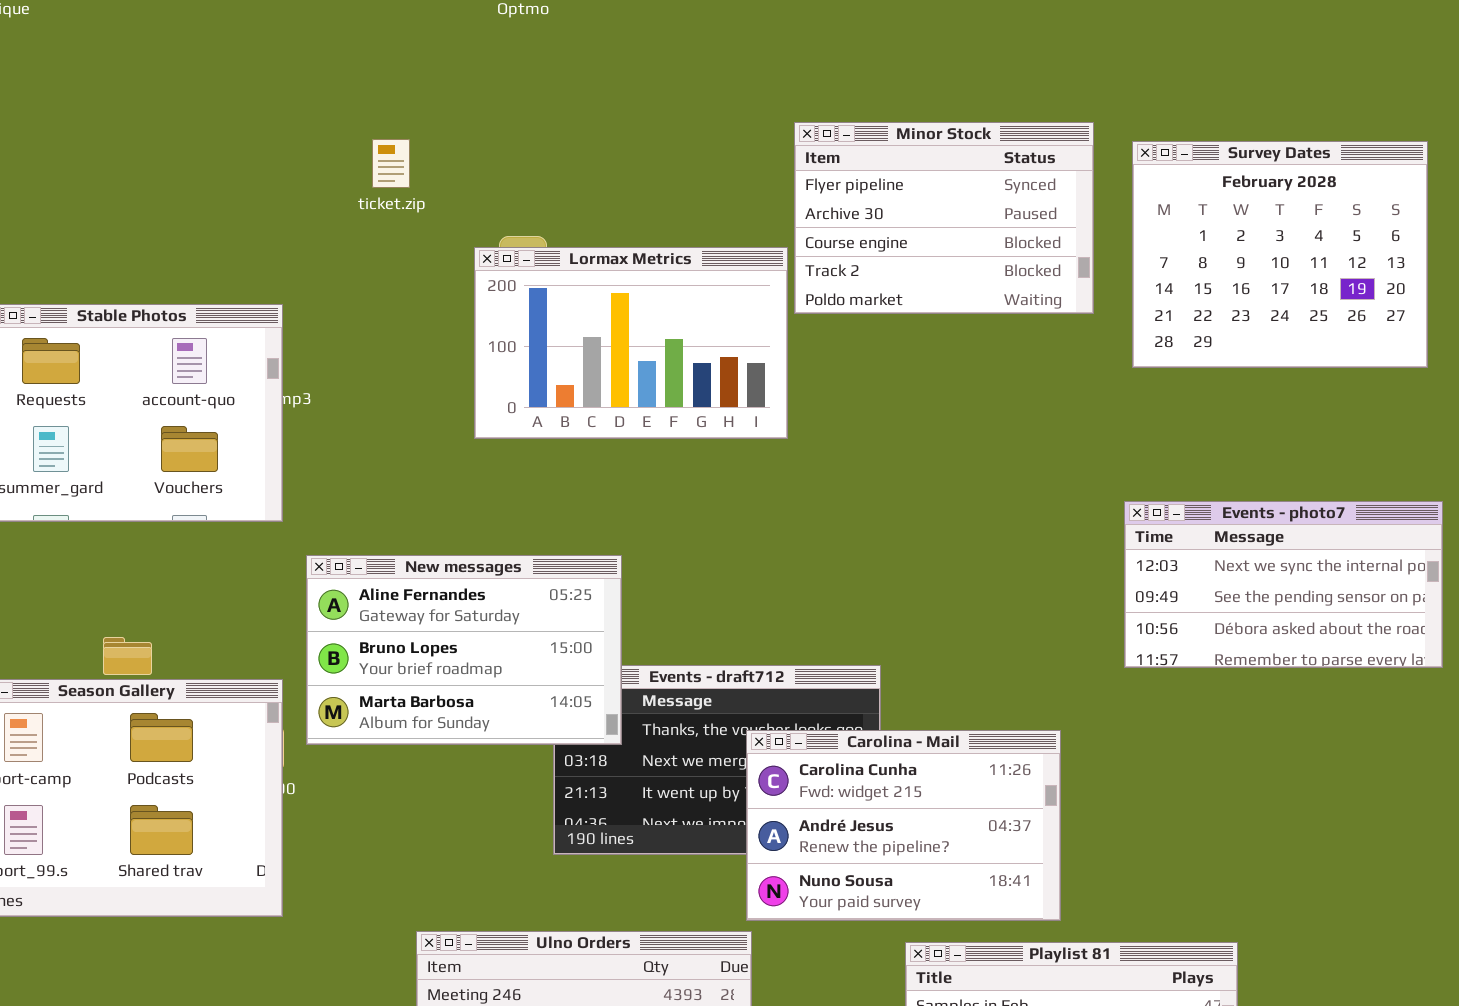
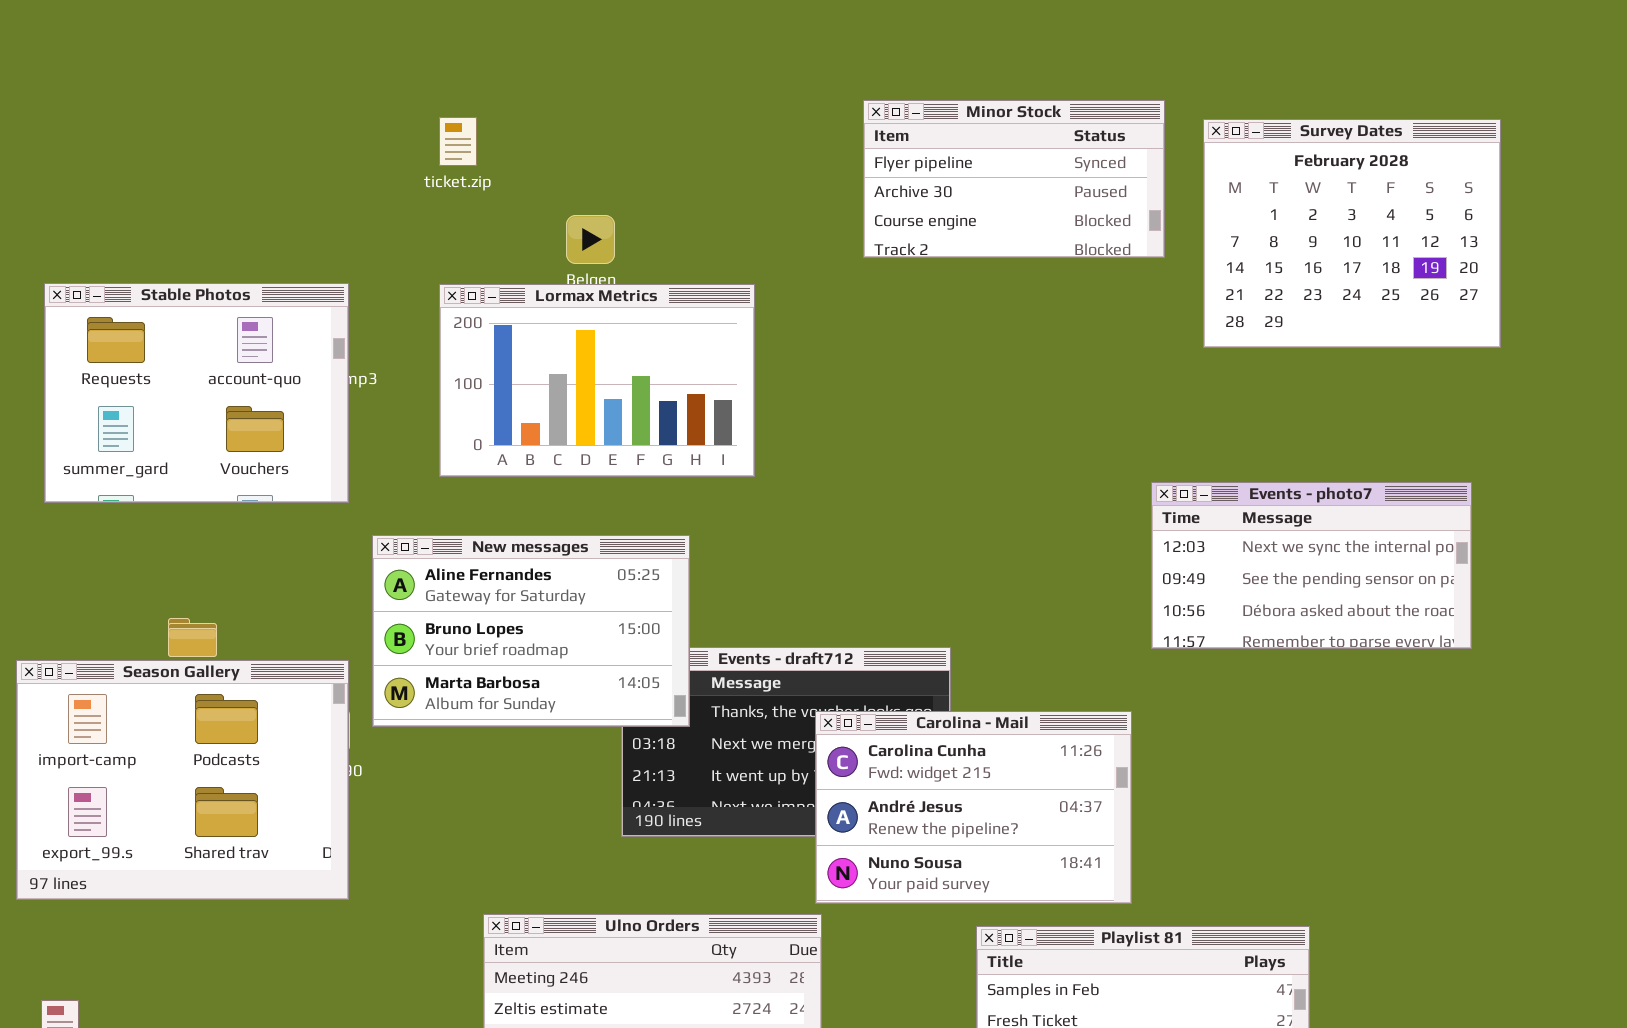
Minor Stock: [794,122,1094,314] -> [863,100,1165,258], resized
Lormax Metrics: [474,247,788,439] -> [439,284,755,477], moved
Events - photo7: [1124,501,1443,668] -> [1151,482,1472,649], moved

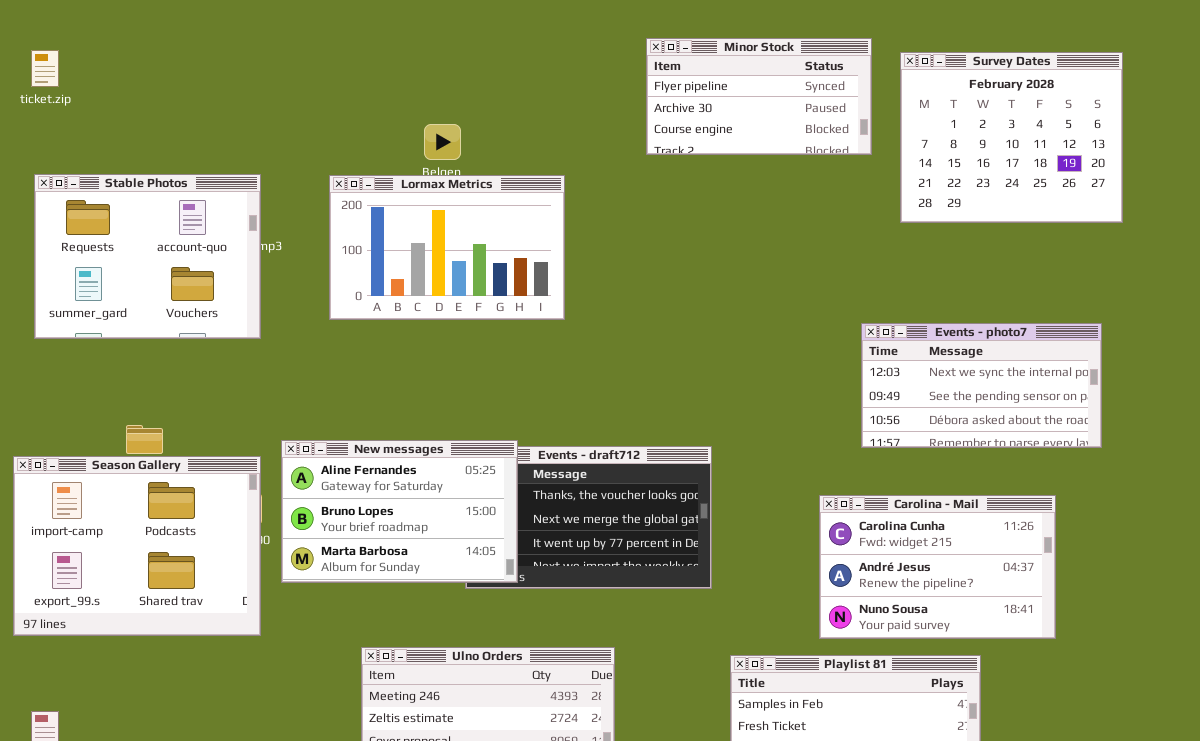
ticket.zip: [439,117,477,166] -> [31,50,59,87], moved
New messages: [372,535,690,727] -> [281,440,518,583], moved
Carolina - Mail: [815,711,1132,904] -> [819,495,1056,639], moved

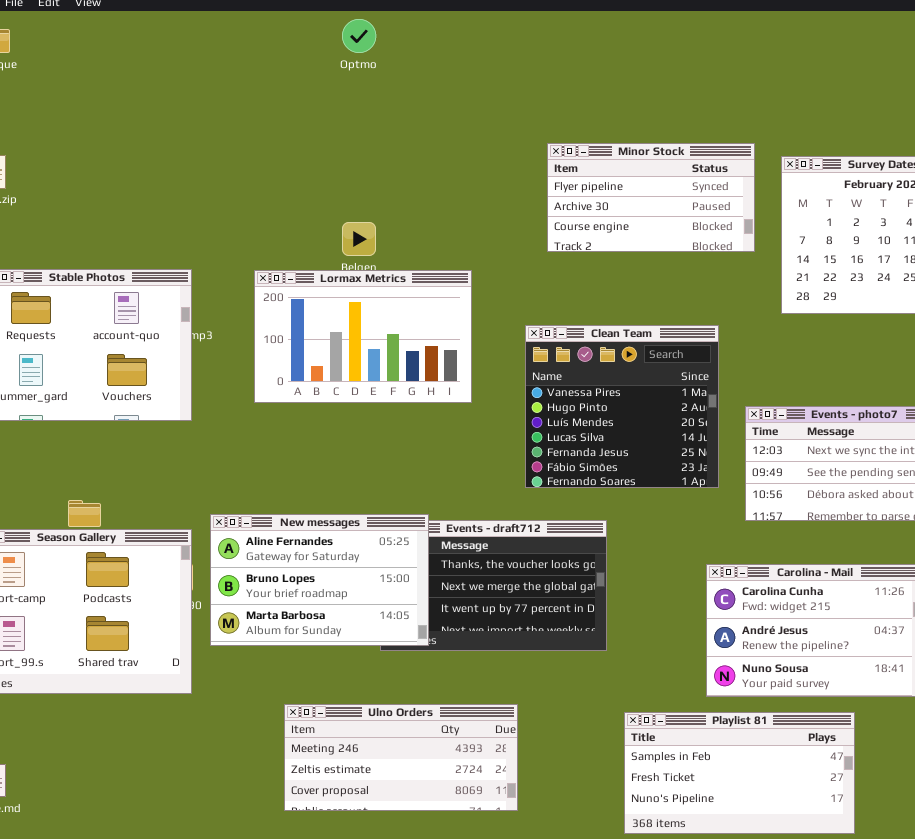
Clean Team: none -> [525,325,719,488], opened

